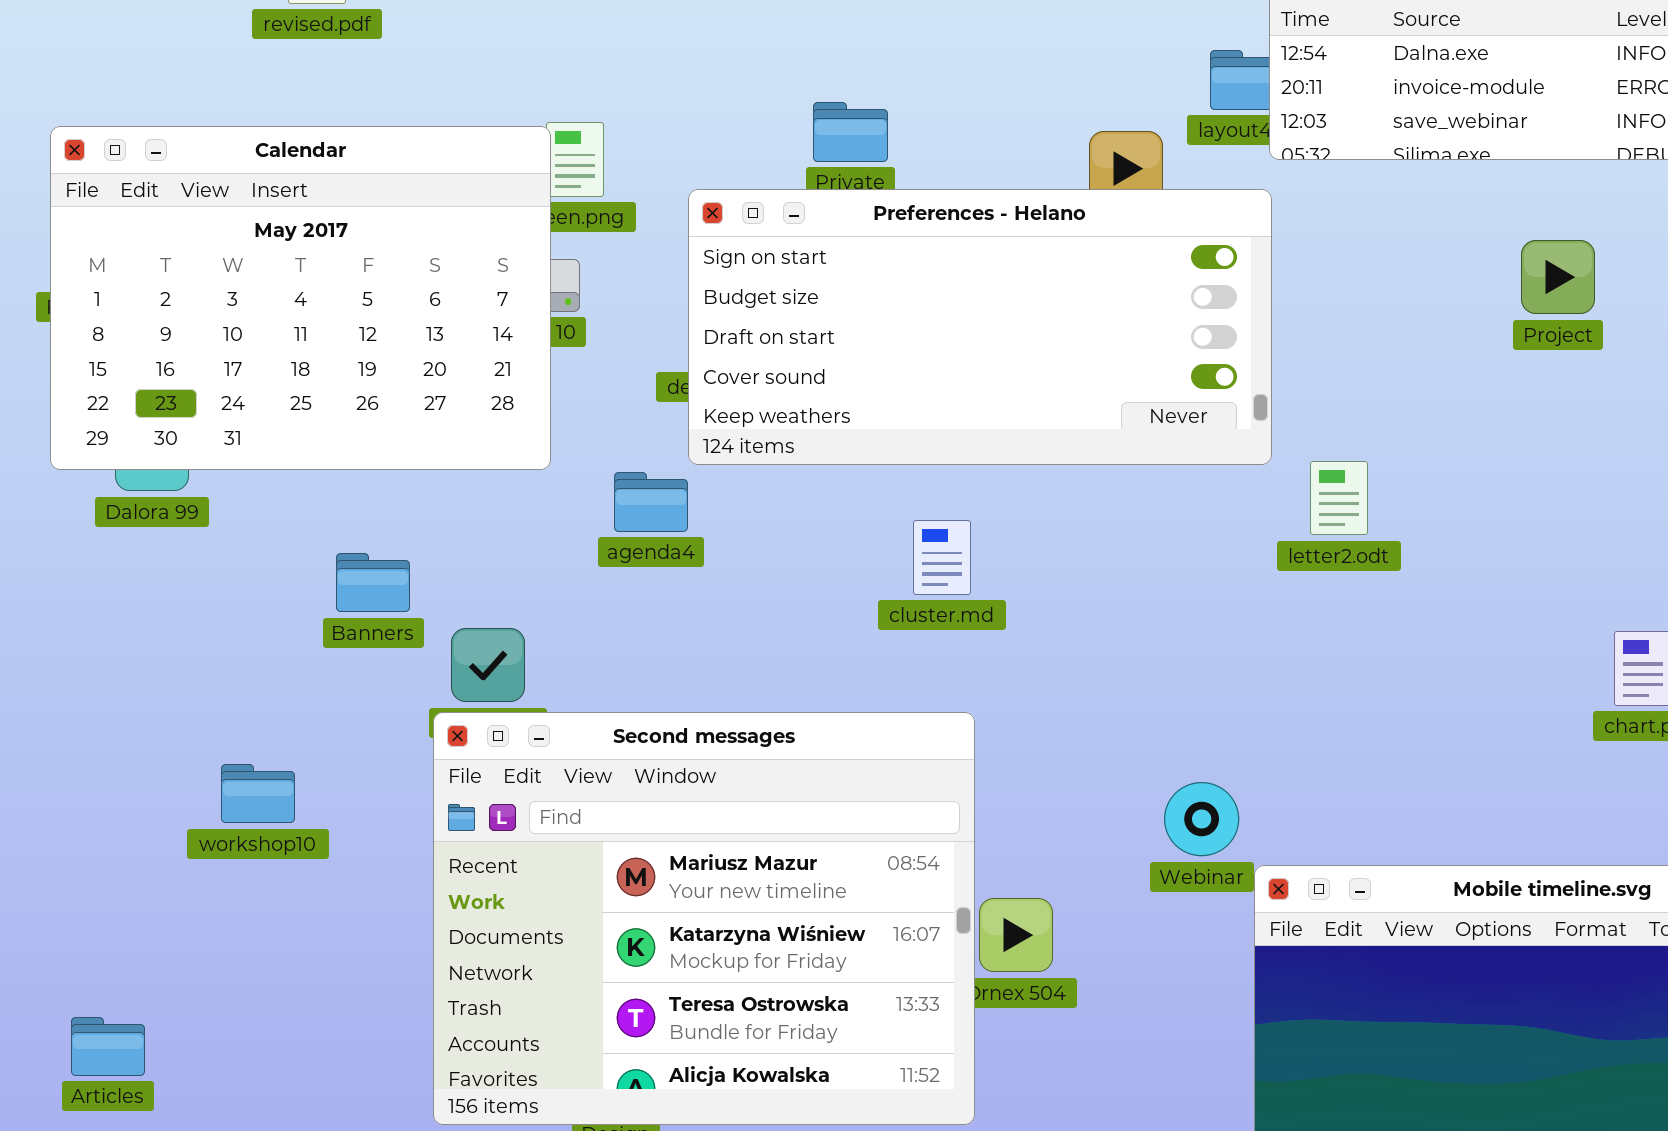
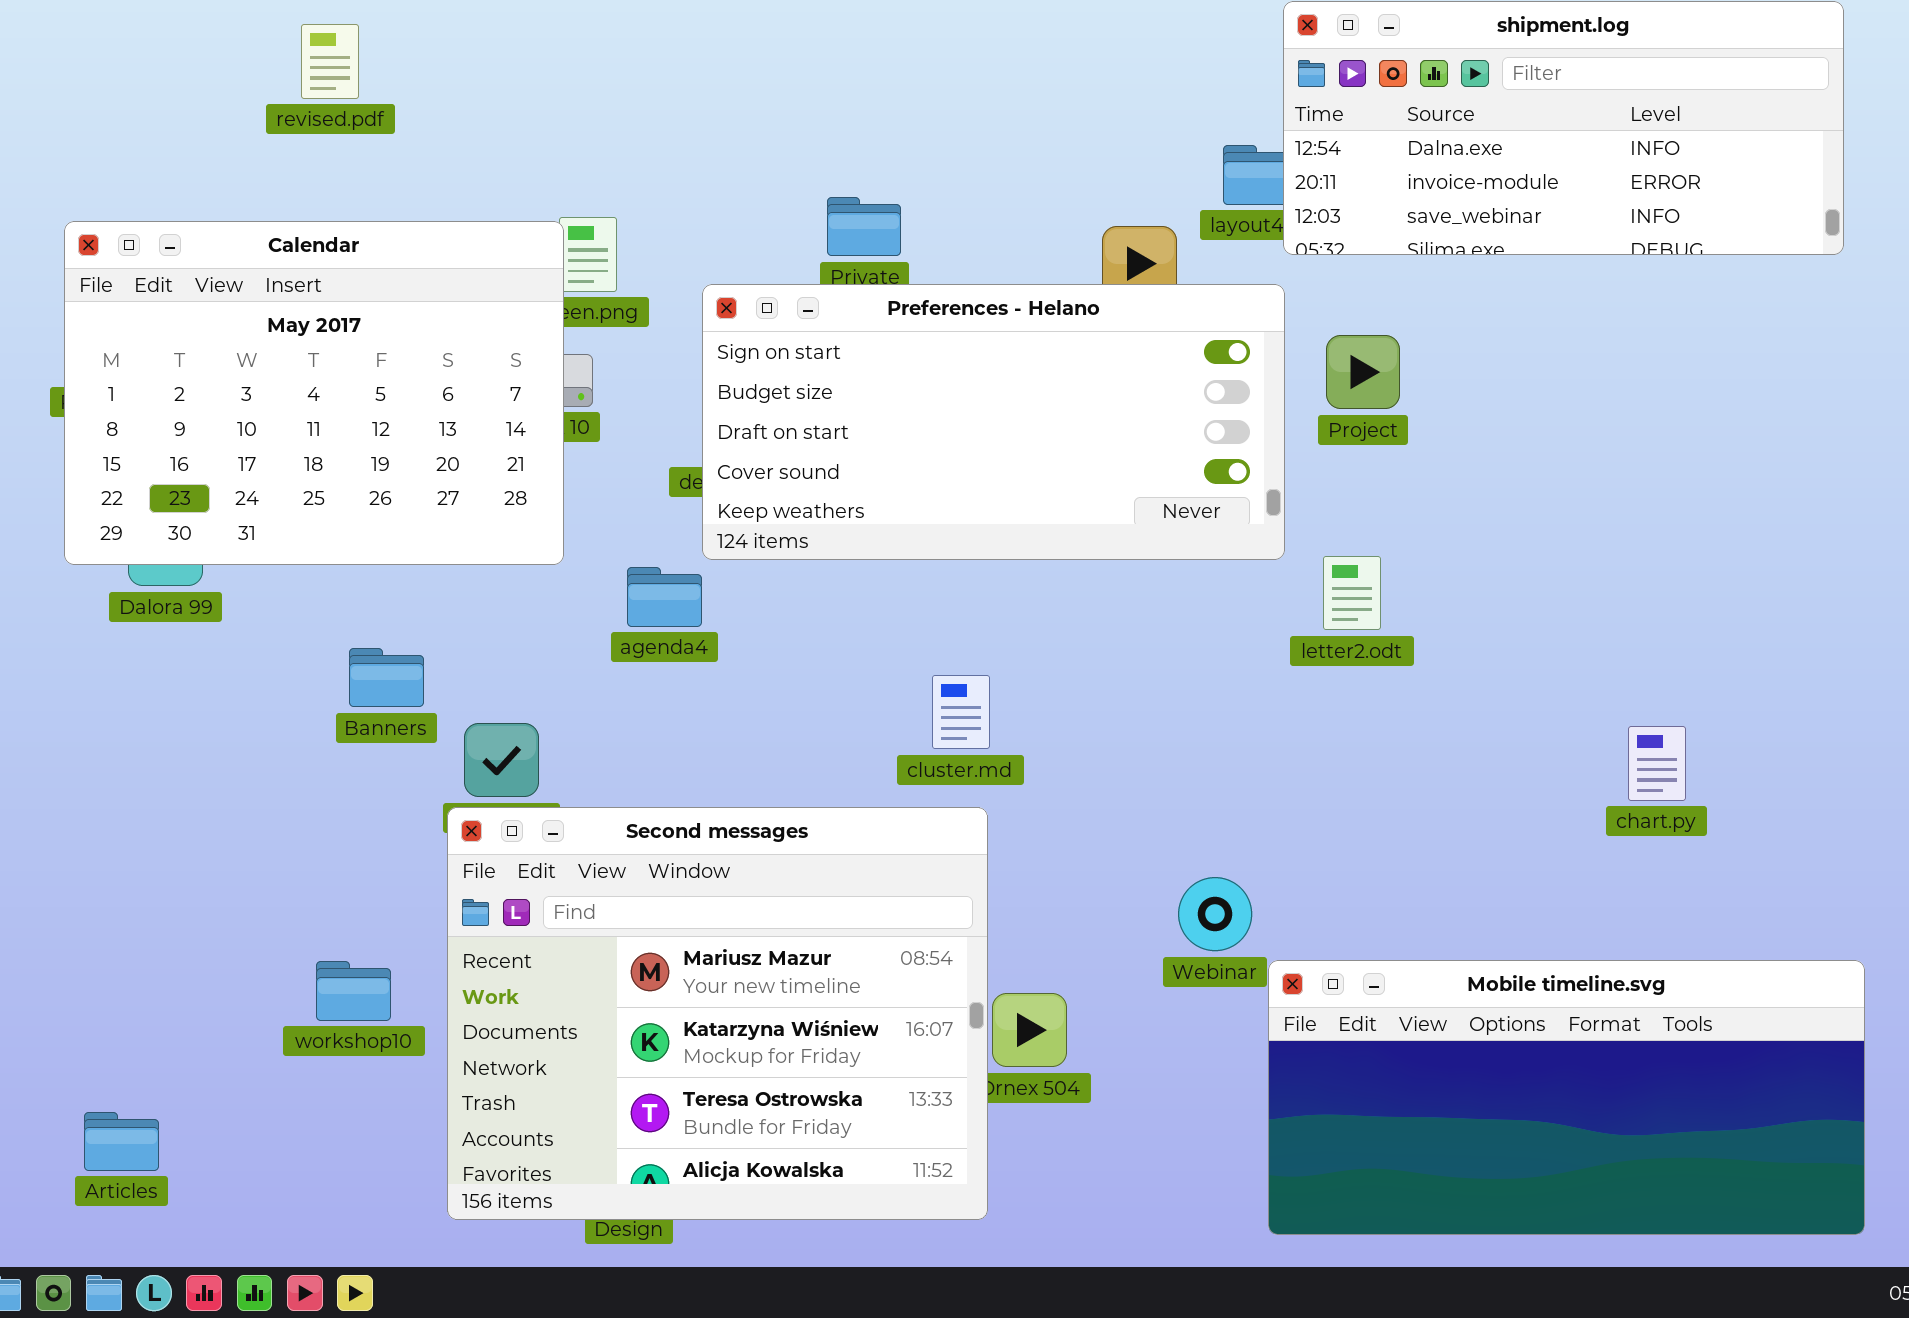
Project: [1521,240,1595,314] -> [1326,335,1400,409], moved
cluster.md: [913,520,971,595] -> [932,675,990,749], moved
workshop10: [221,764,295,823] -> [316,961,391,1021], moved

